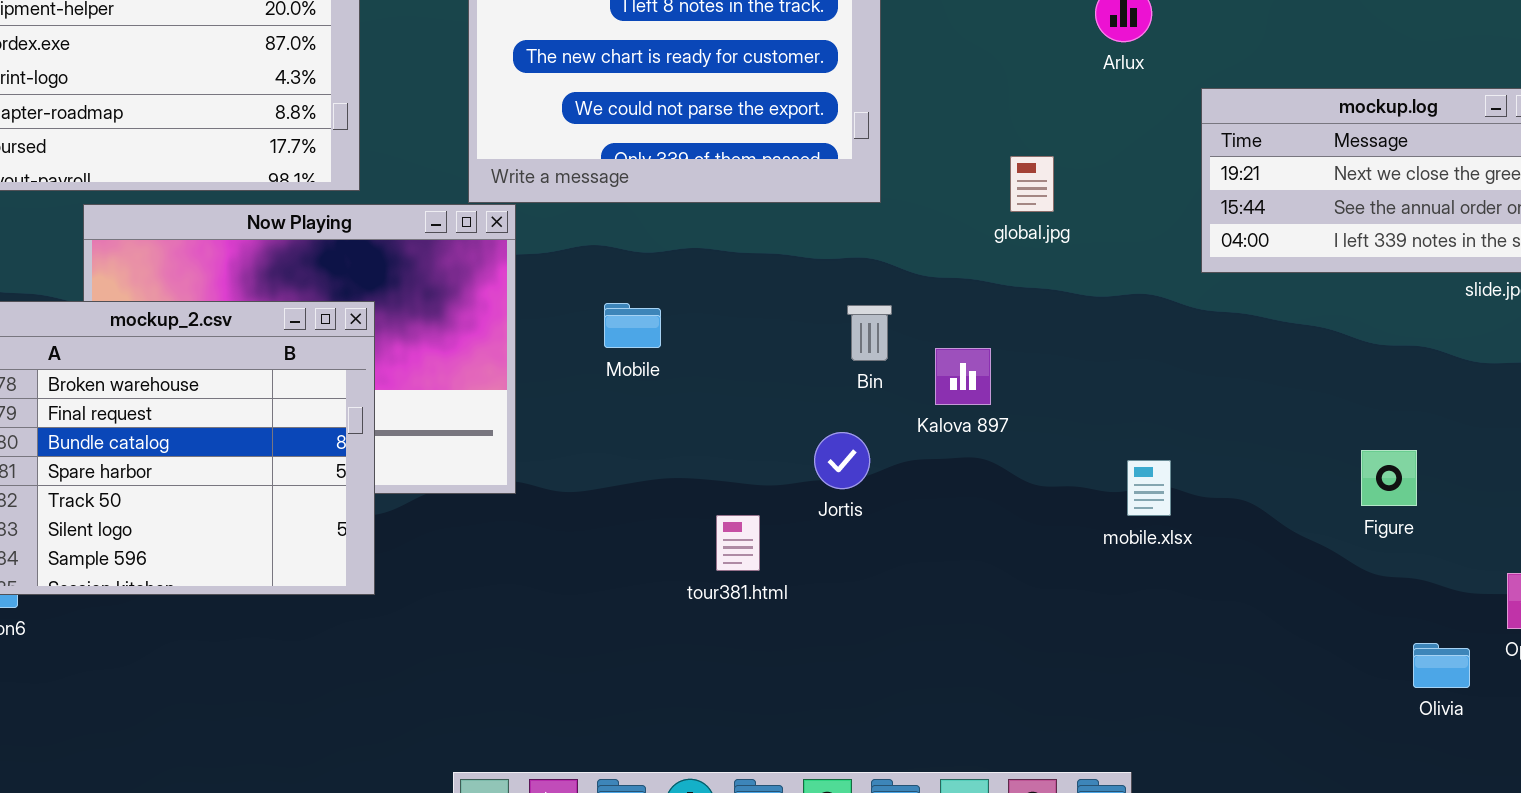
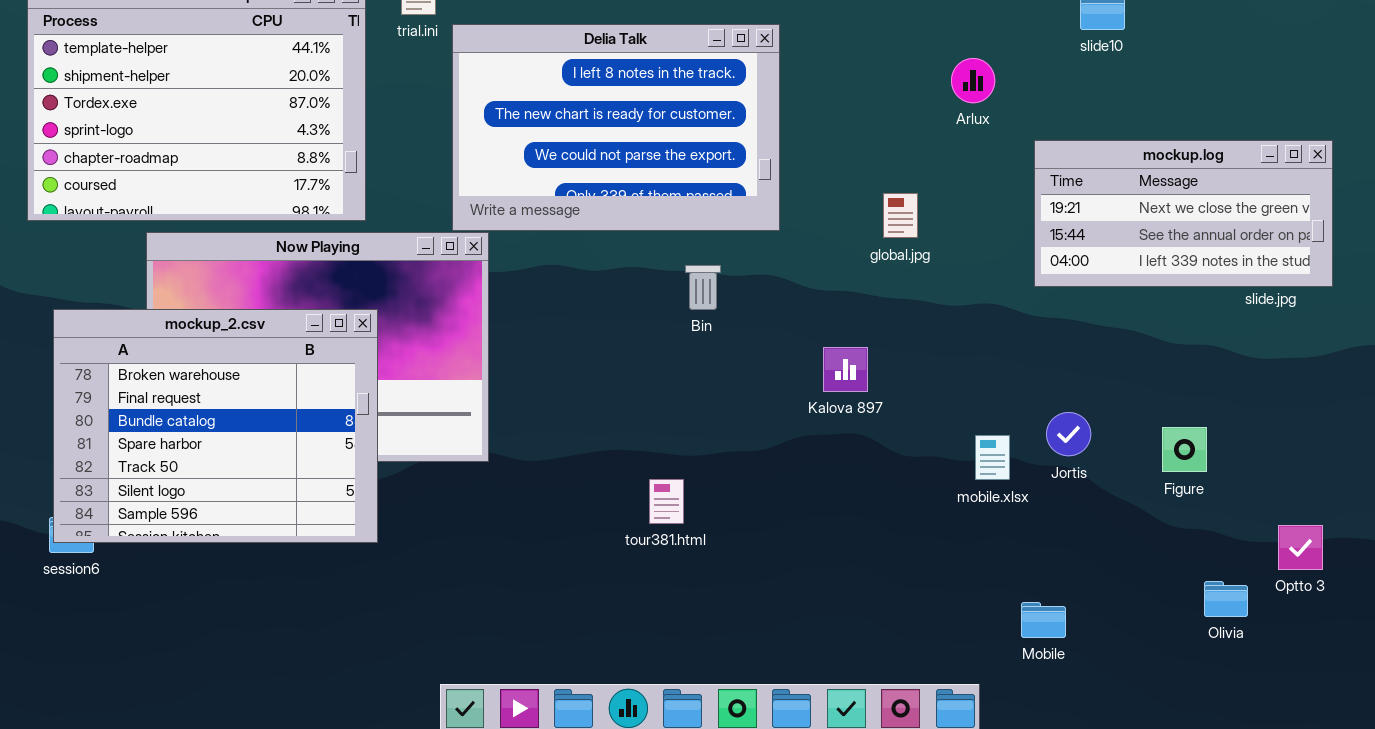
Mobile: [604,303,661,348] -> [1021,602,1066,638], moved
Bin: [847,305,892,361] -> [685,265,721,310], moved
Jortis: [814,432,870,489] -> [1046,412,1091,456], moved

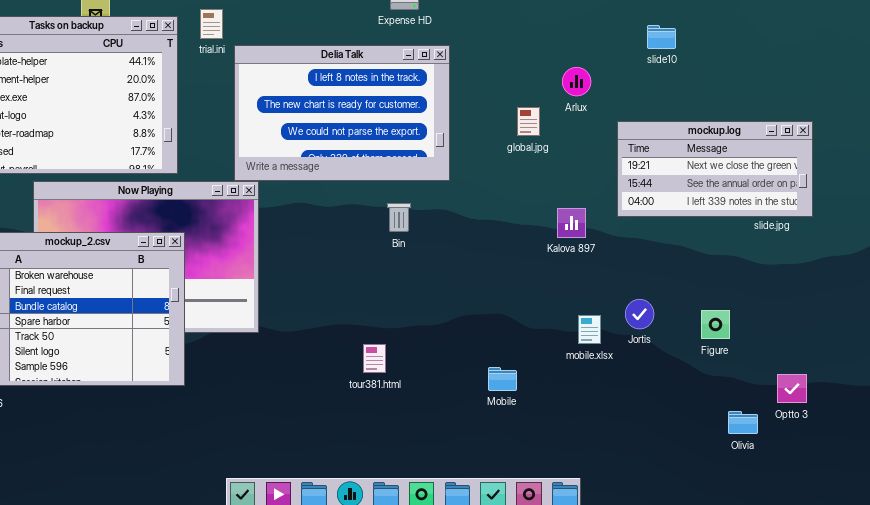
global.jpg: [883,193,918,238] -> [517,107,540,136], moved
Kalova 897: [823,347,868,392] -> [557,208,586,238], moved
Mobile: [1021,602,1066,638] -> [488,367,517,391], moved

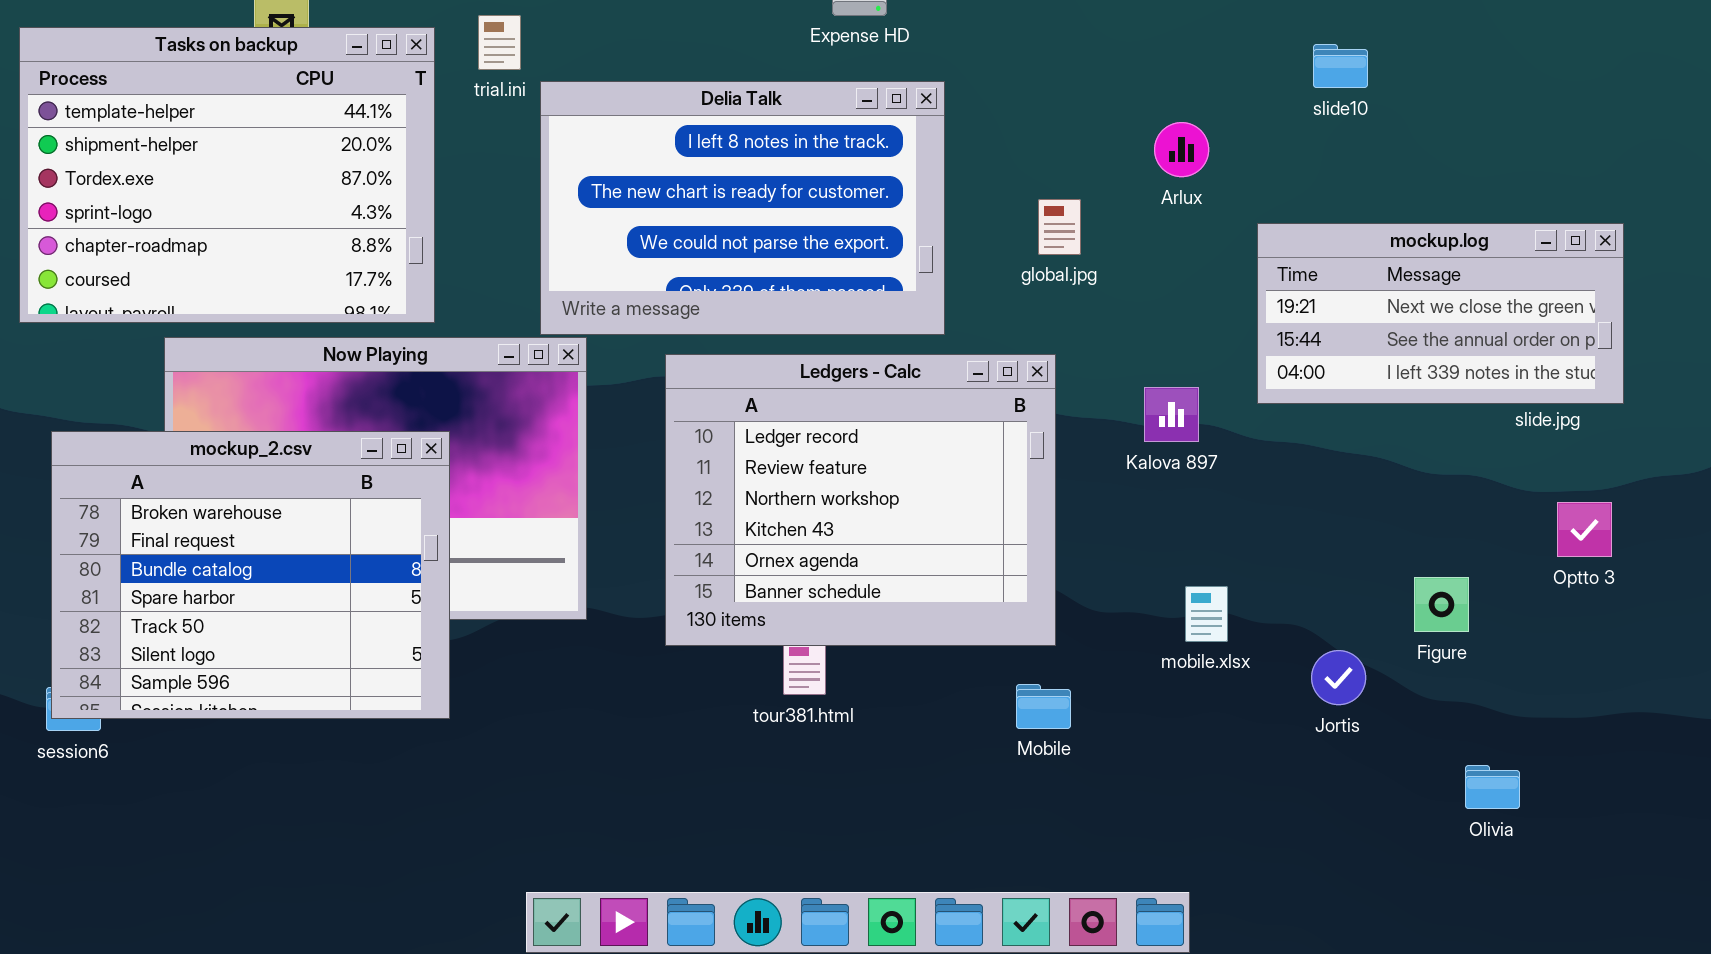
global.jpg: [517,107,540,136] -> [1038,199,1081,255], moved
Ledgers - Calc: none -> [665,354,1056,646], opened
Jortis: [625,299,654,329] -> [1311,650,1366,705], moved
Optto 3: [777,374,807,403] -> [1557,502,1612,557], moved

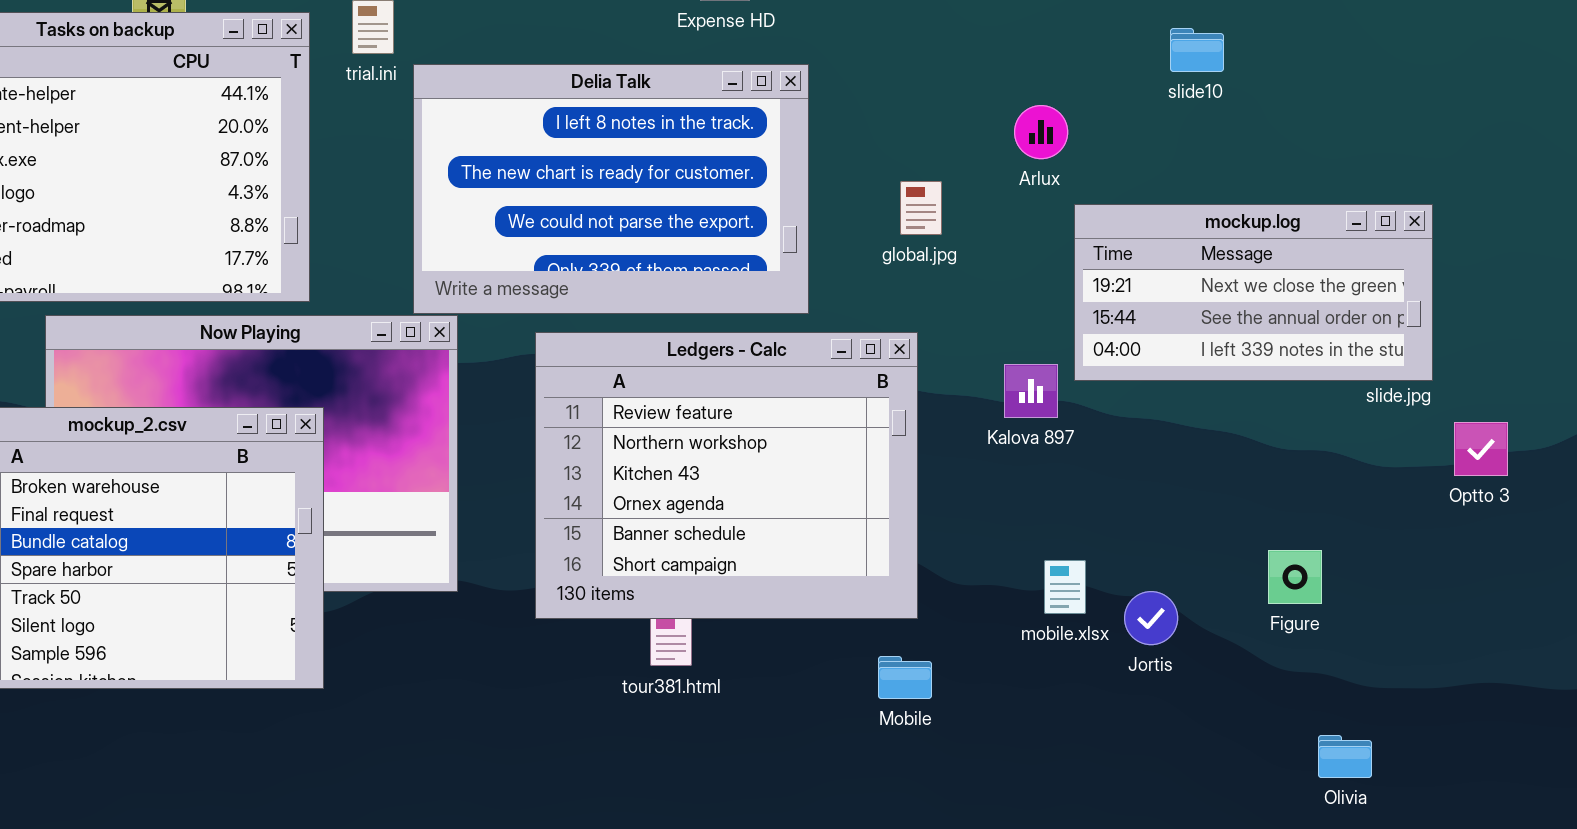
mockup.log: [1257,223,1624,404] -> [1074,204,1433,381], moved
Ledgers - Calc: [665,354,1056,646] -> [535,332,918,619], scrolled down 1 row
Optto 3: [1557,502,1612,557] -> [1454,422,1508,476], moved
Jortis: [1311,650,1366,705] -> [1124,591,1178,645], moved

